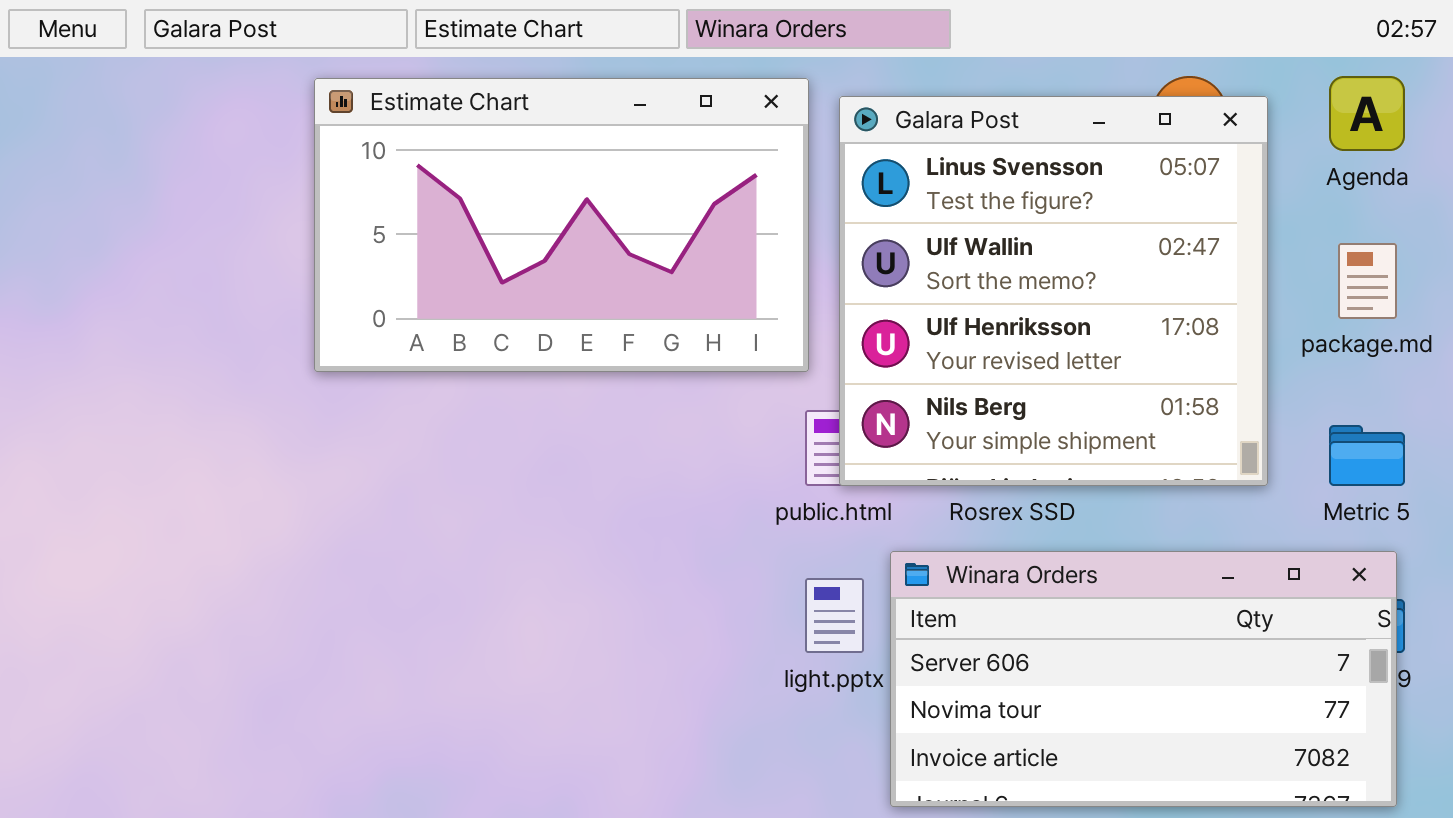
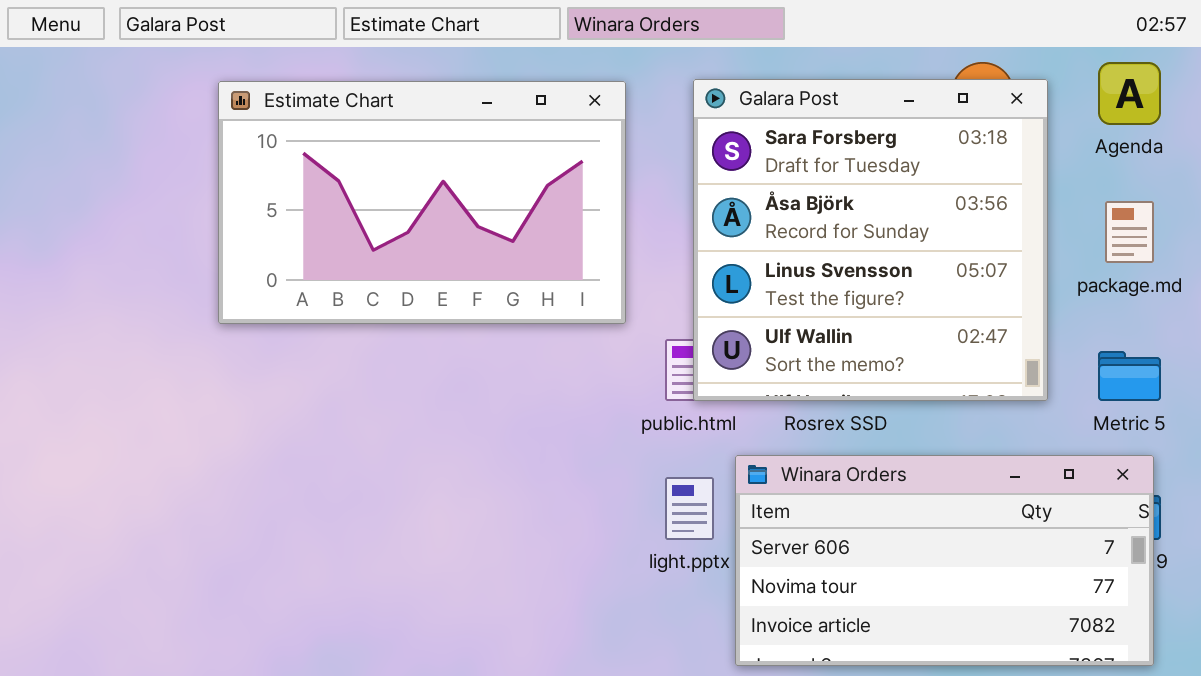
Estimate Chart: [314,78,809,372] -> [218,81,626,324], moved
Galara Post: [839,96,1268,486] -> [693,79,1048,401], scrolled up 2 rows

